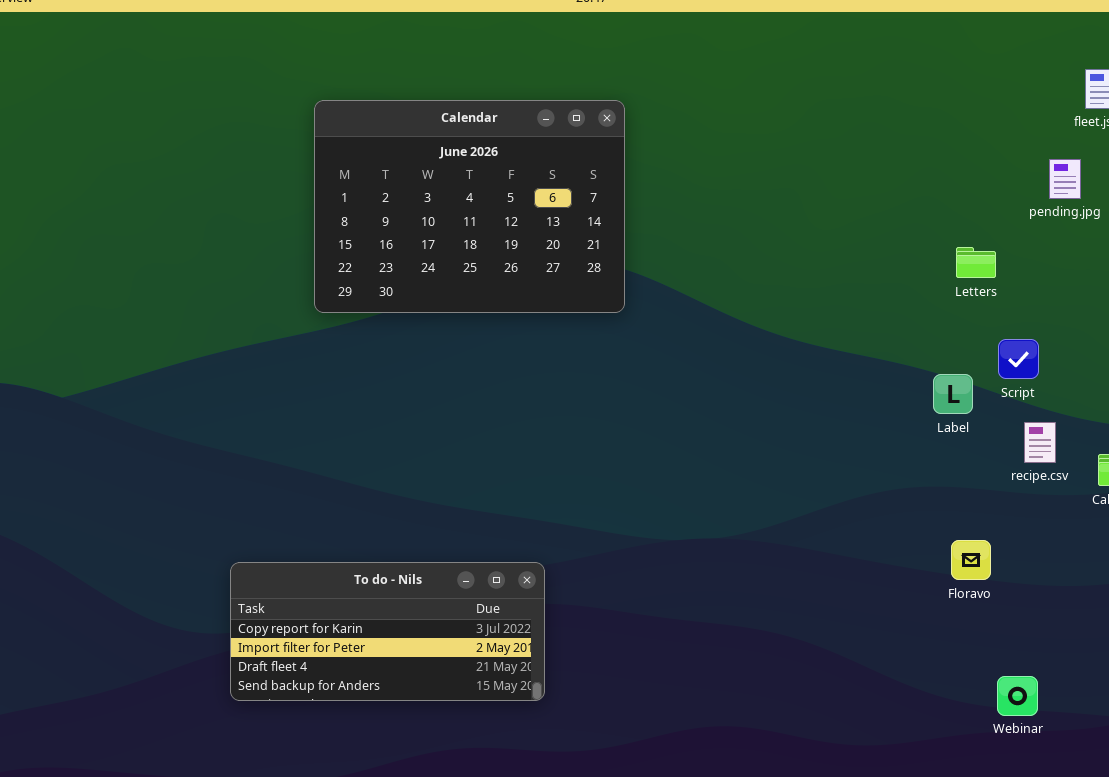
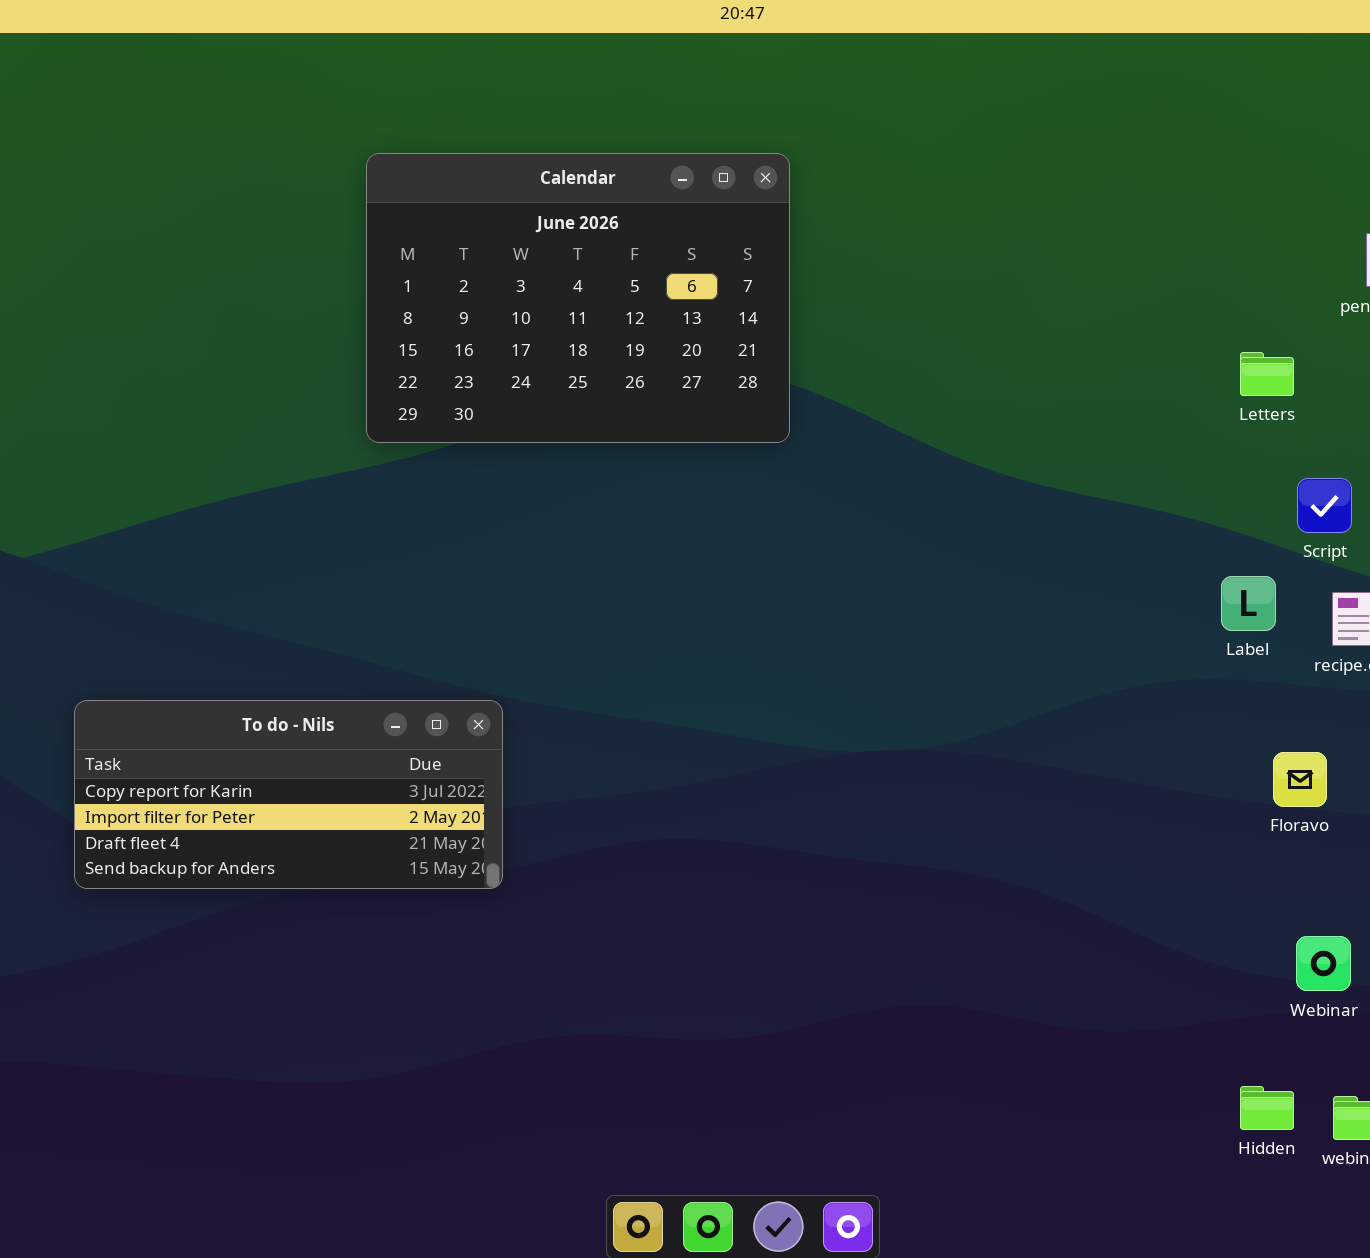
Label: [933,374,973,414] -> [1221,576,1276,631], moved
Floravo: [951,540,991,580] -> [1273,752,1327,807], moved
To do - Nils: [230,562,545,701] -> [74,700,503,889], moved

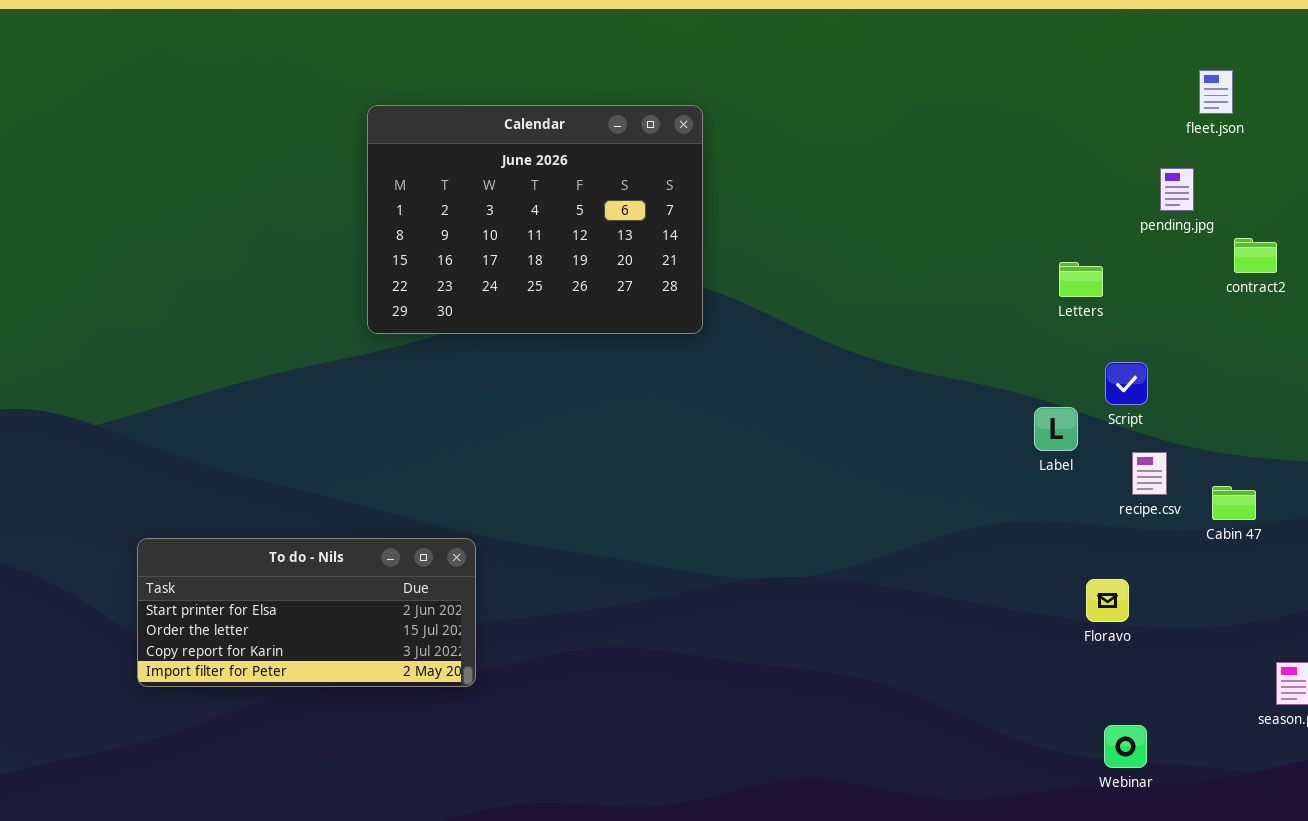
Label: [1221,576,1276,631] -> [1034,407,1078,451], moved
To do - Nils: [74,700,503,889] -> [137,538,476,687], scrolled up 2 rows

